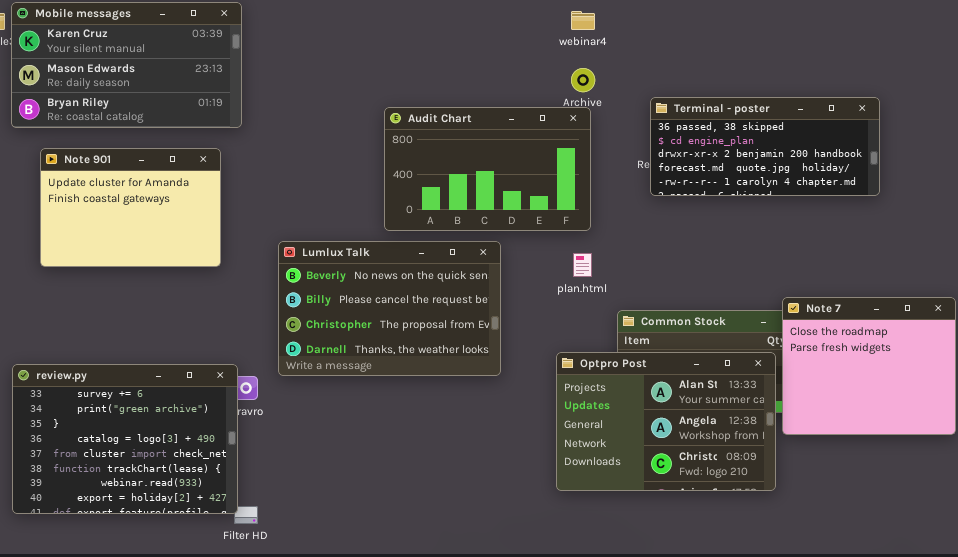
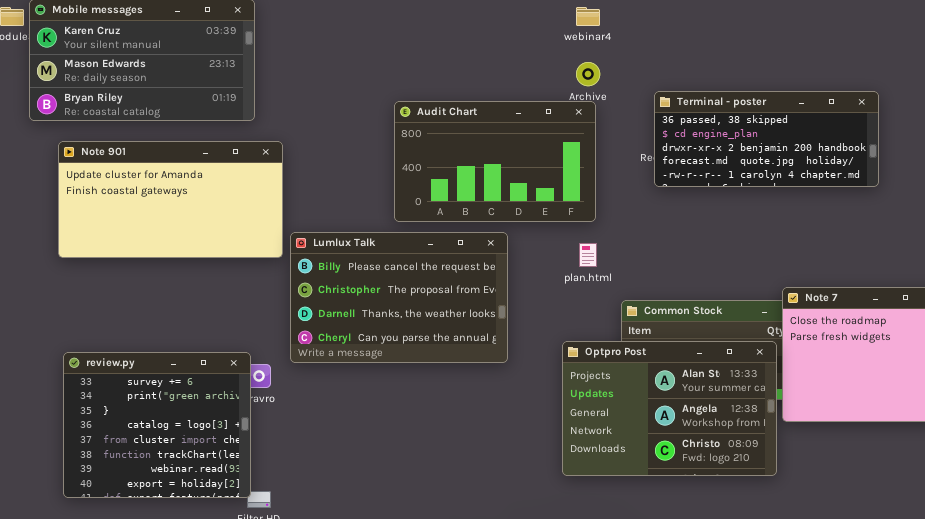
Note 901: [40,148,221,267] -> [58,141,283,258], resized
Lumlux Talk: [278,241,501,376] -> [290,232,508,363], scrolled down 1 row
review.py: [12,364,238,514] -> [63,352,251,498], resized

